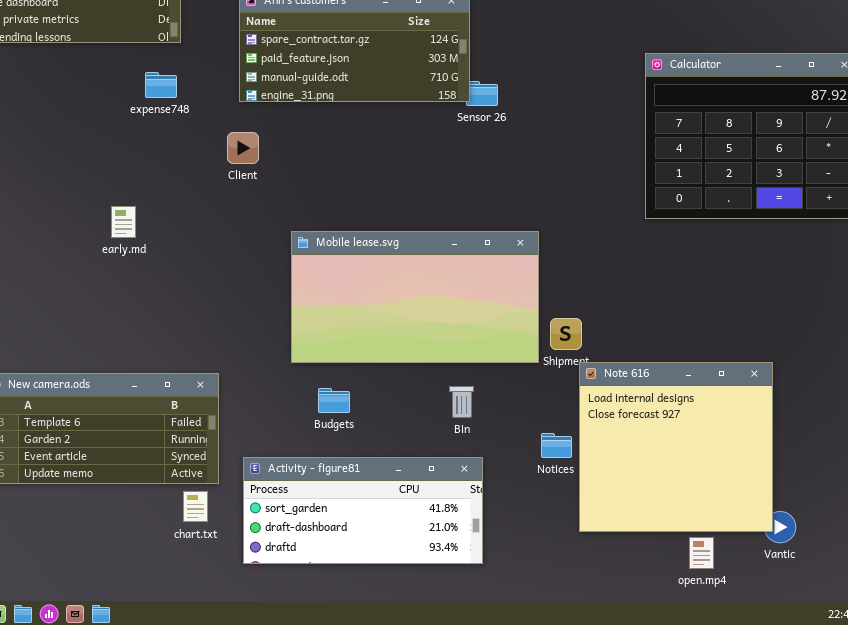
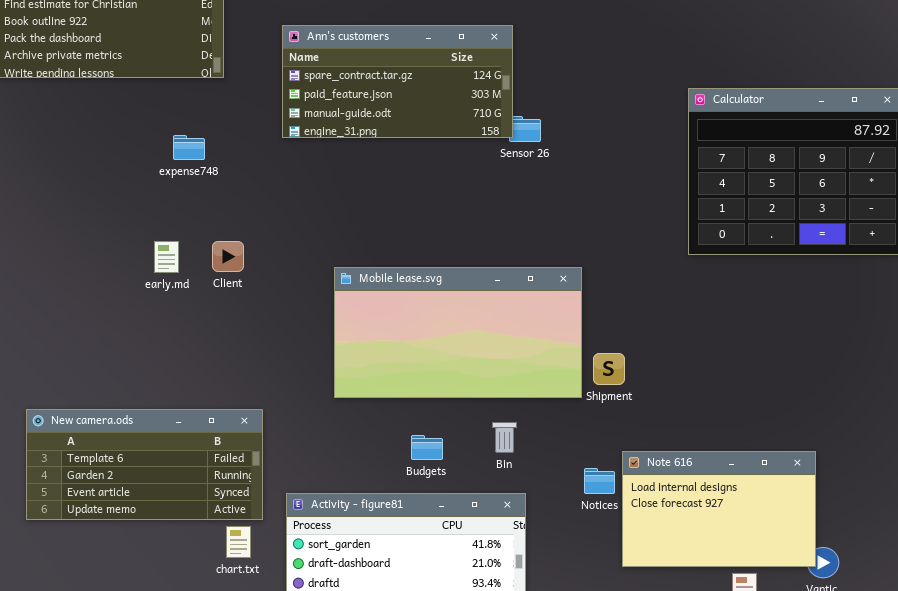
expense748: [145,72,177,98] -> [173,135,205,160], moved
Client: [227,132,259,164] -> [212,241,244,272], moved
Note 616: [579,362,773,532] -> [622,451,816,567], resized
Budgets: [318,388,350,413] -> [411,435,443,460], moved

